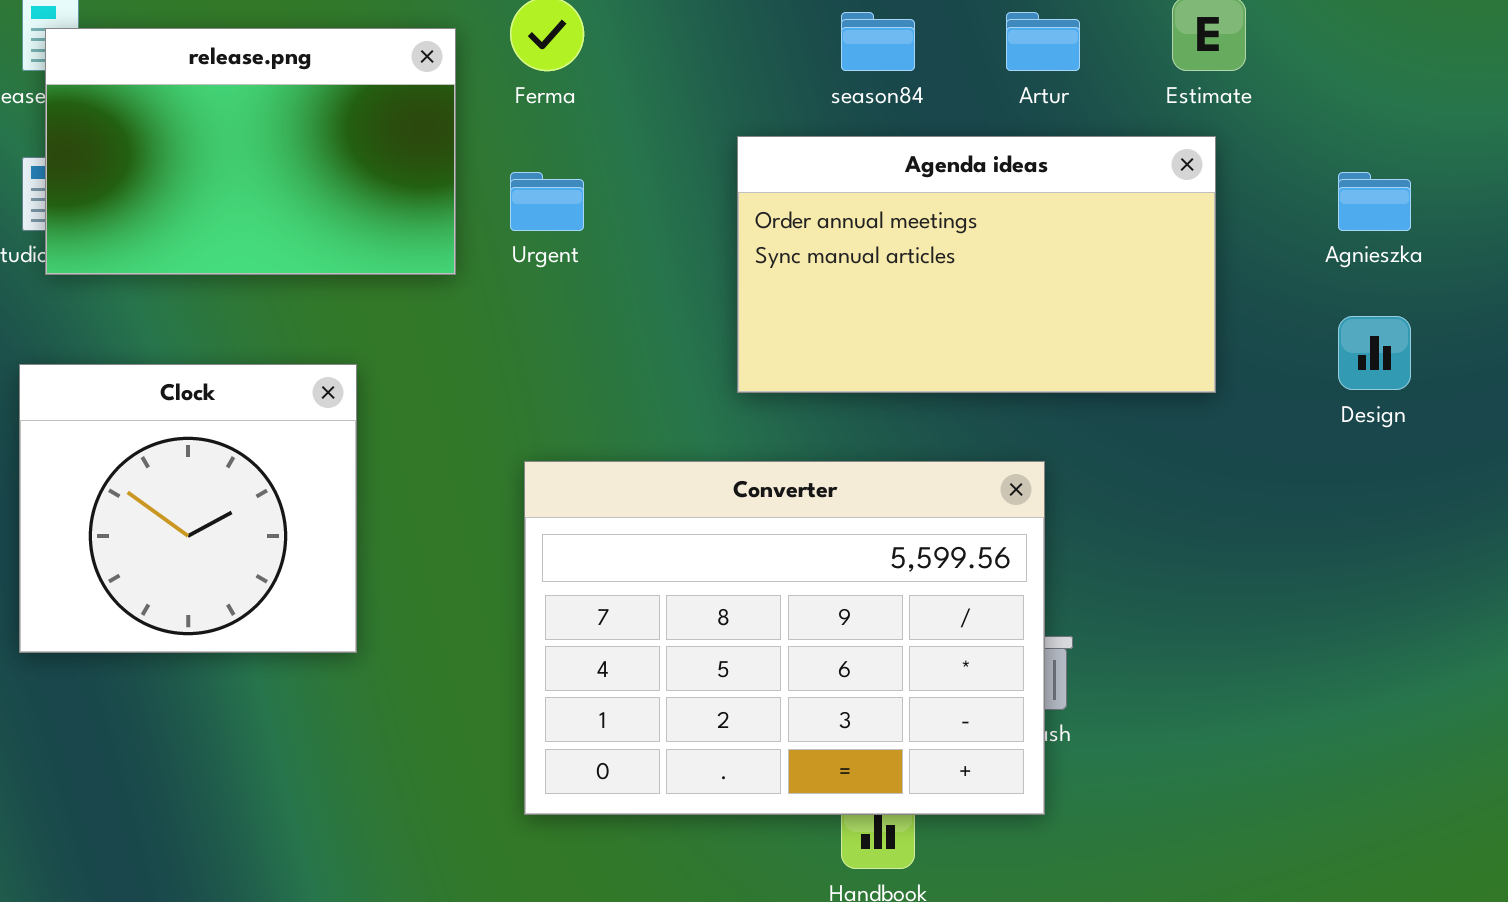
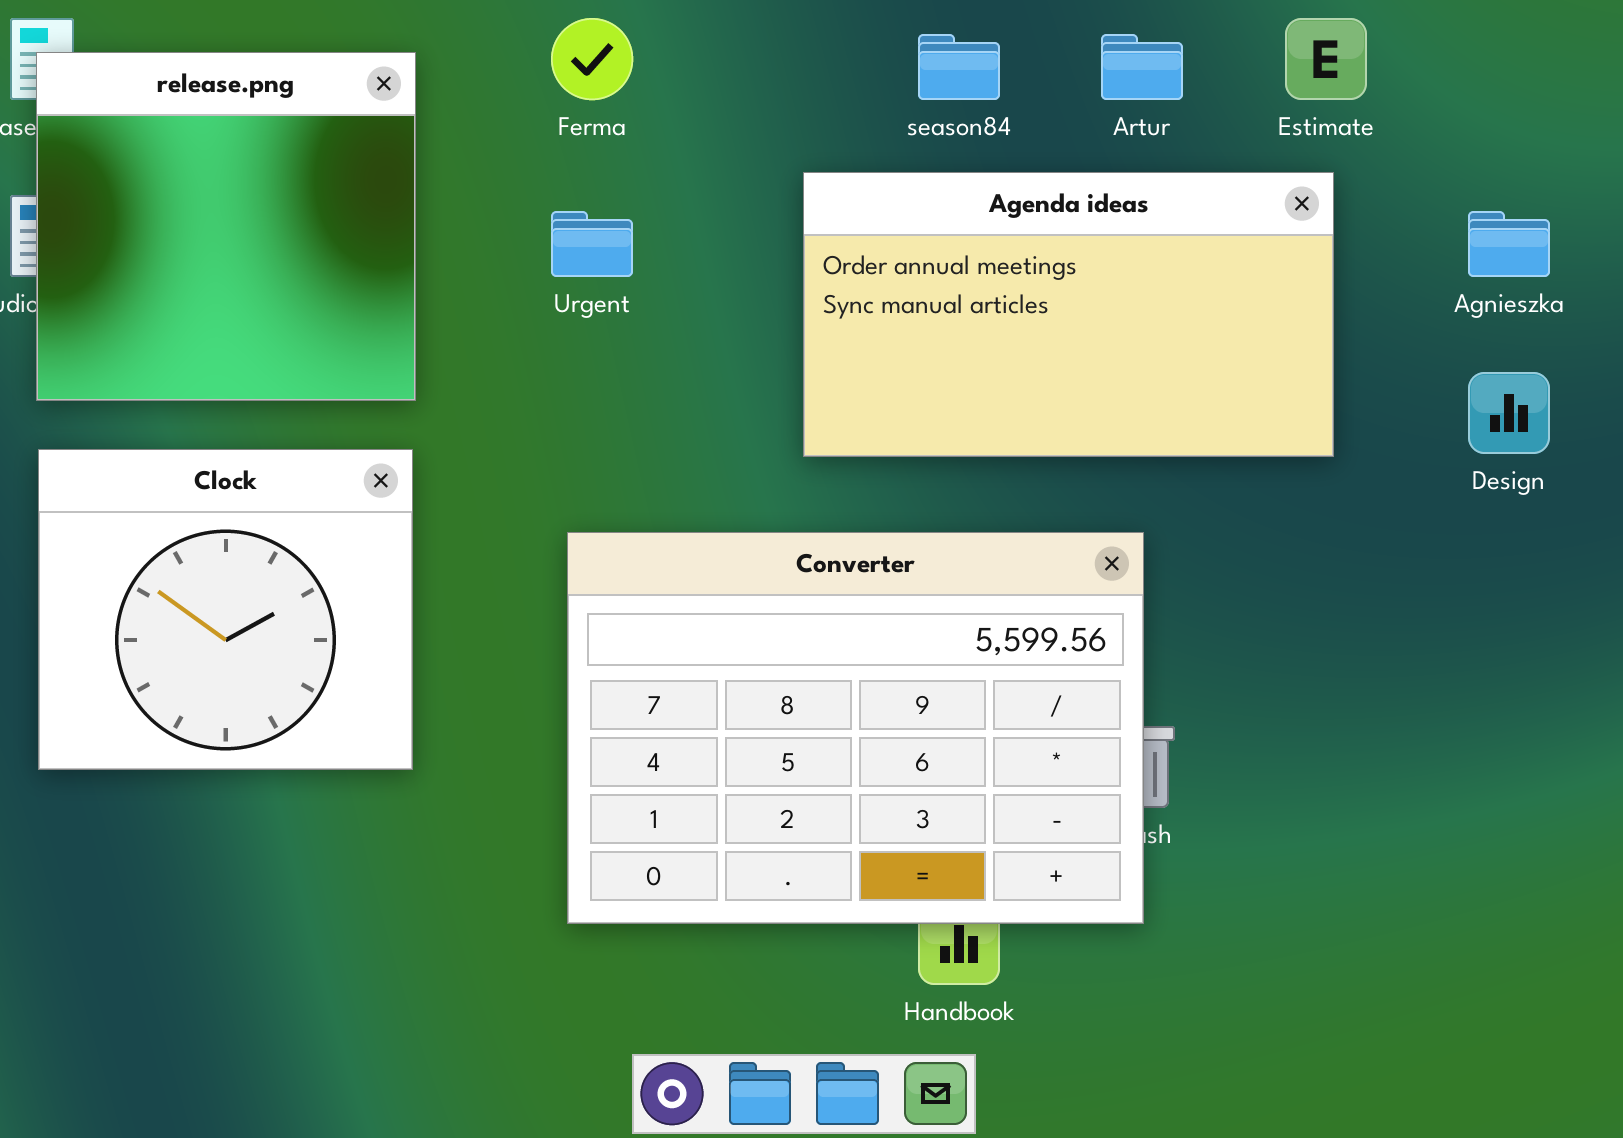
release.png: [45,28,456,275] -> [36,52,416,401], resized
Clock: [19,364,357,653] -> [38,449,413,770], moved

